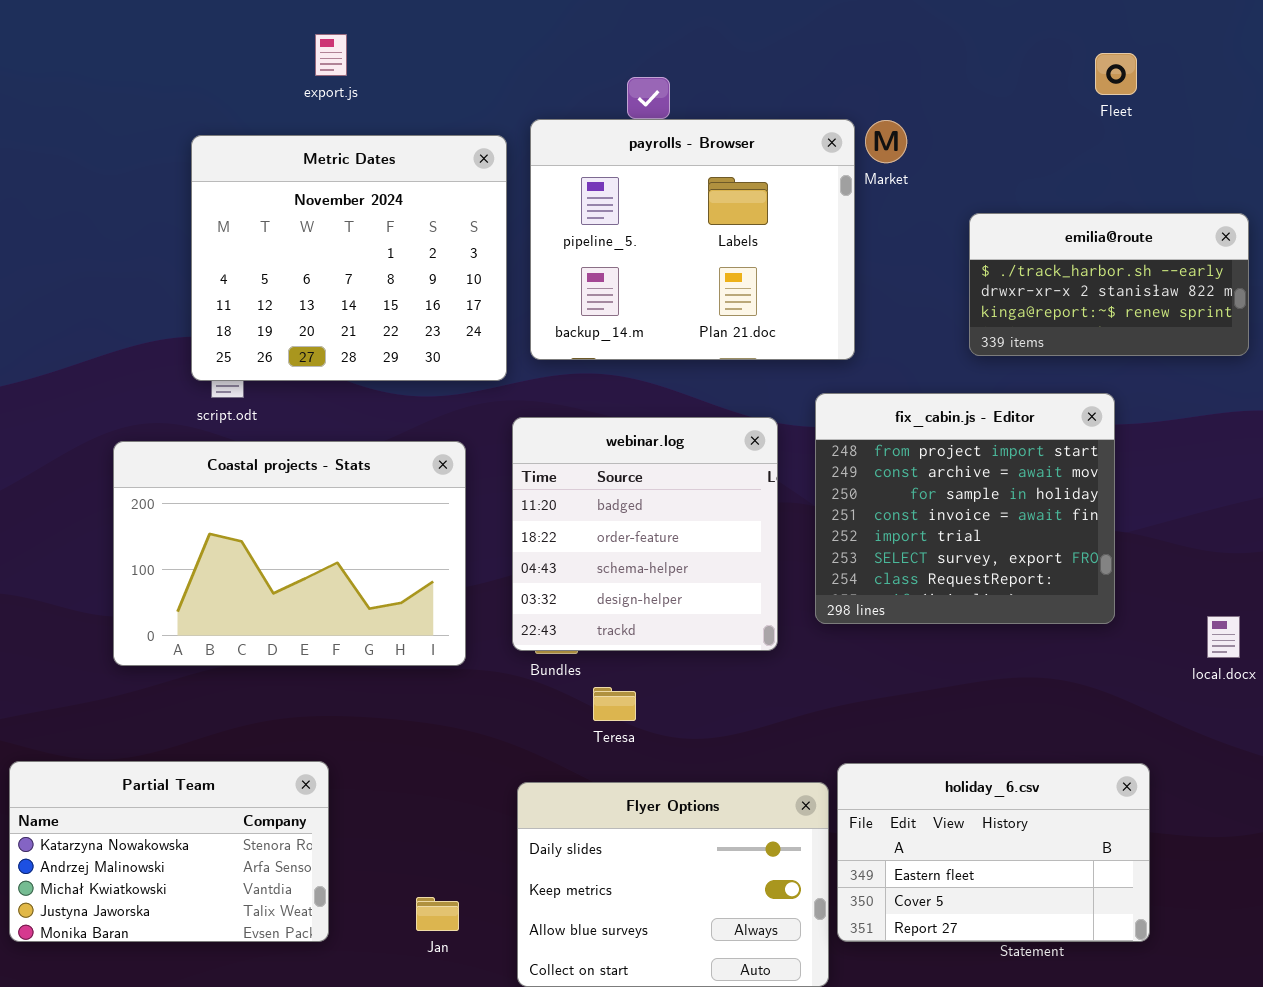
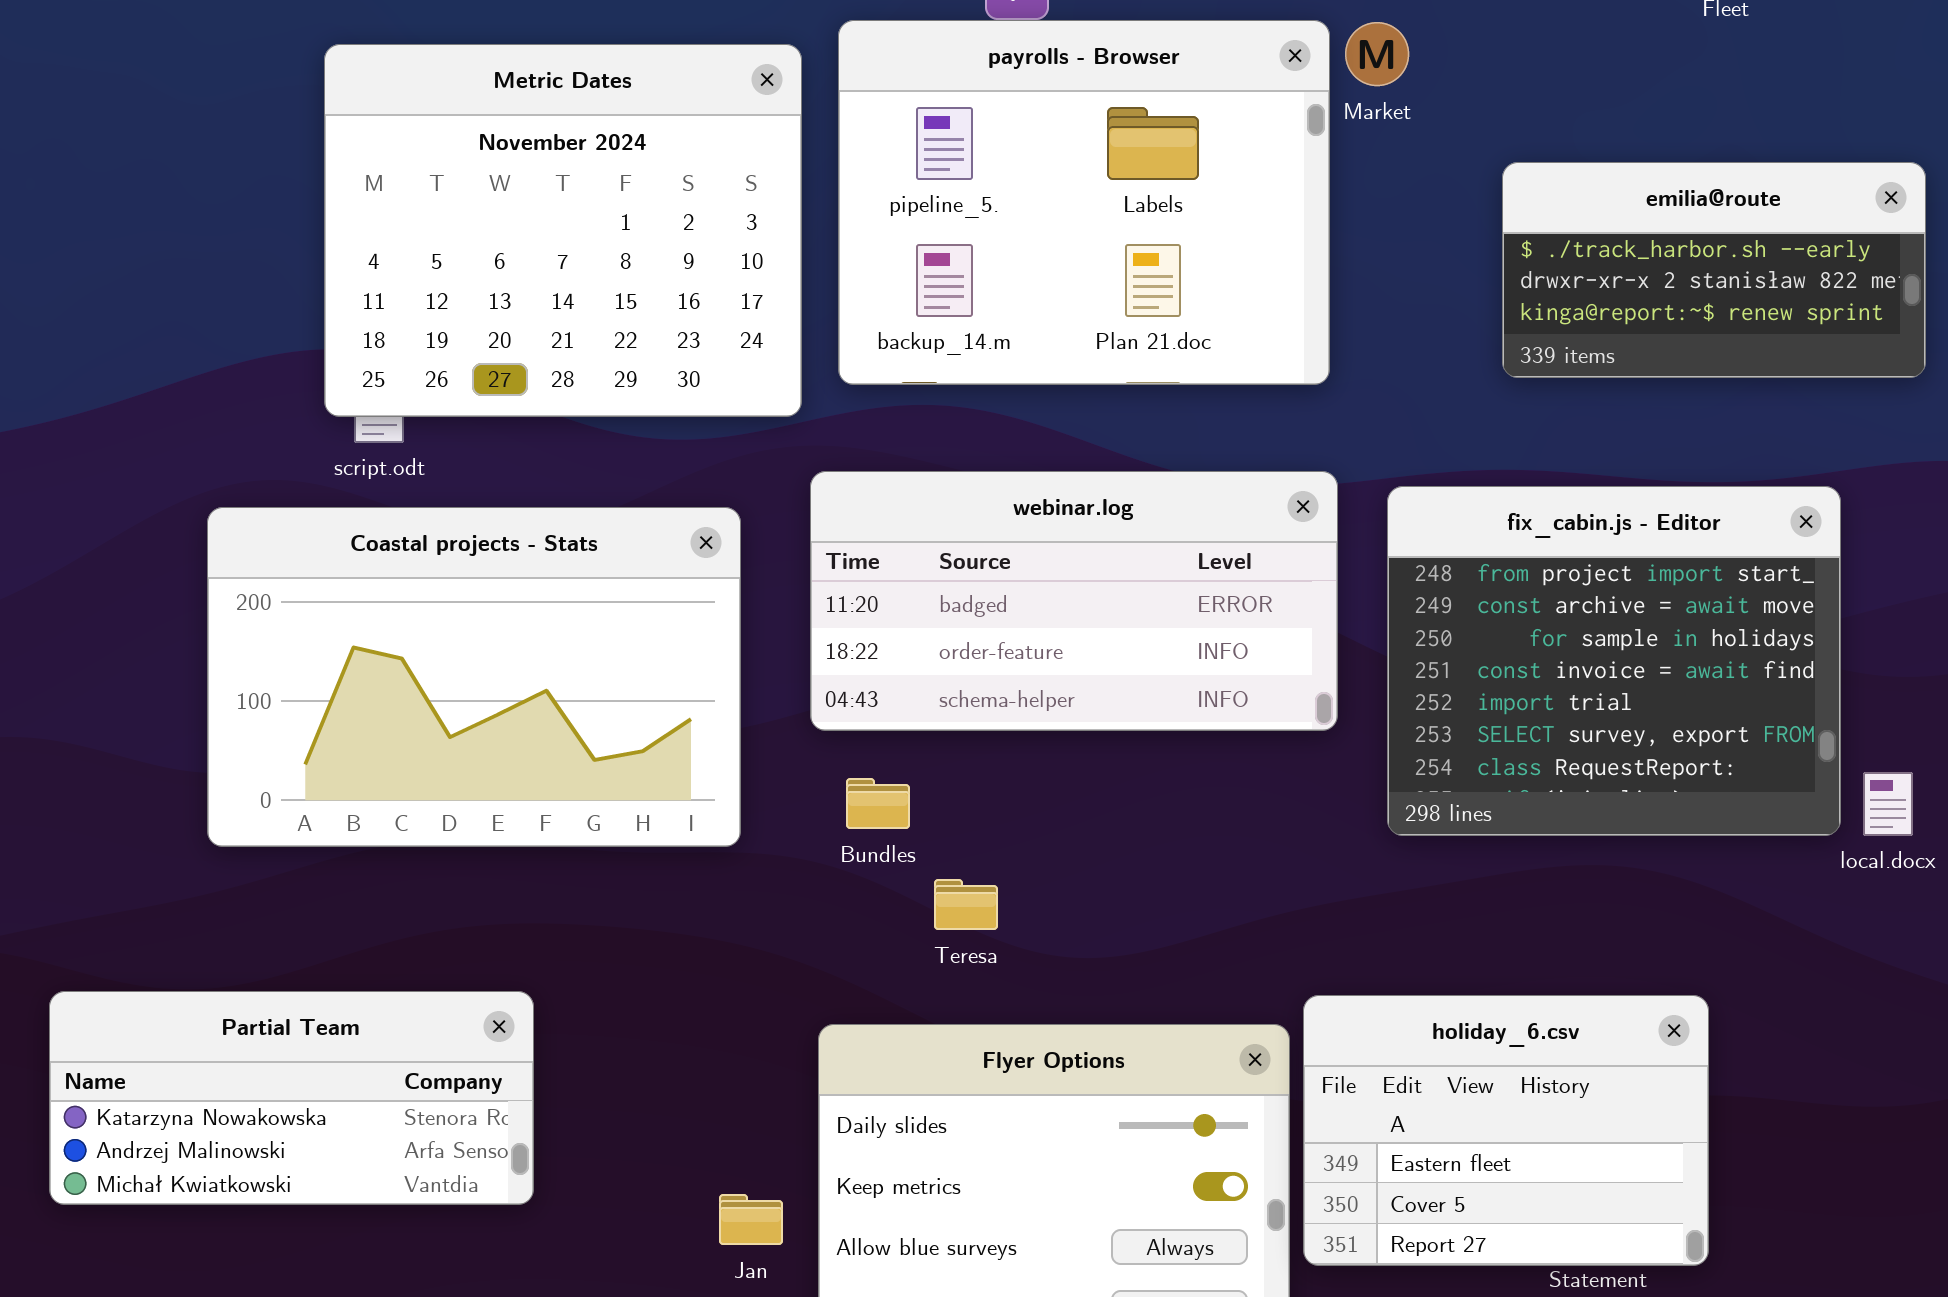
fix_cabin.js - Editor: [815,393,1115,624] -> [1387,486,1841,836], moved
webinar.log: [512,417,778,651] -> [810,471,1338,731], resized
Partial Team: [9,761,329,942] -> [49,991,534,1205], resized
holiday_6.csv: [837,763,1150,942] -> [1303,995,1709,1266], resized
Jan: [416,897,459,931] -> [719,1194,783,1245], moved

